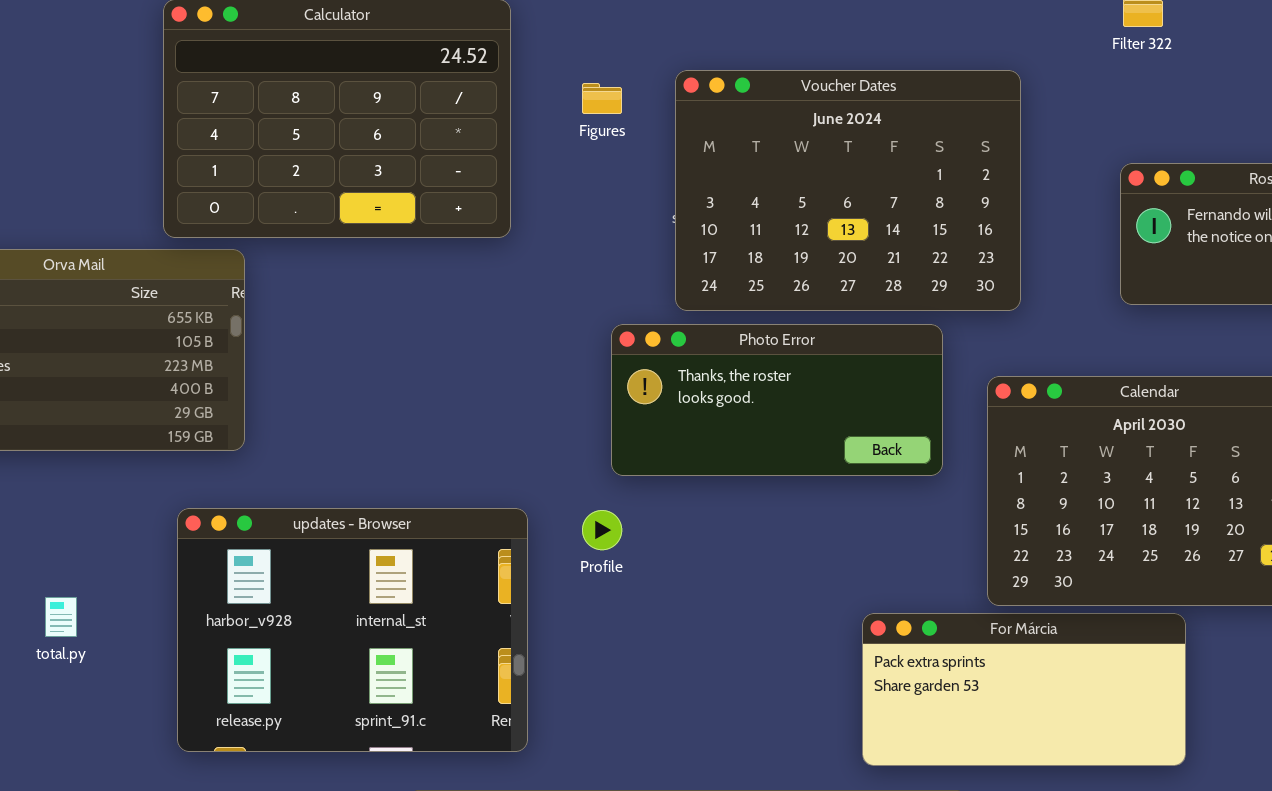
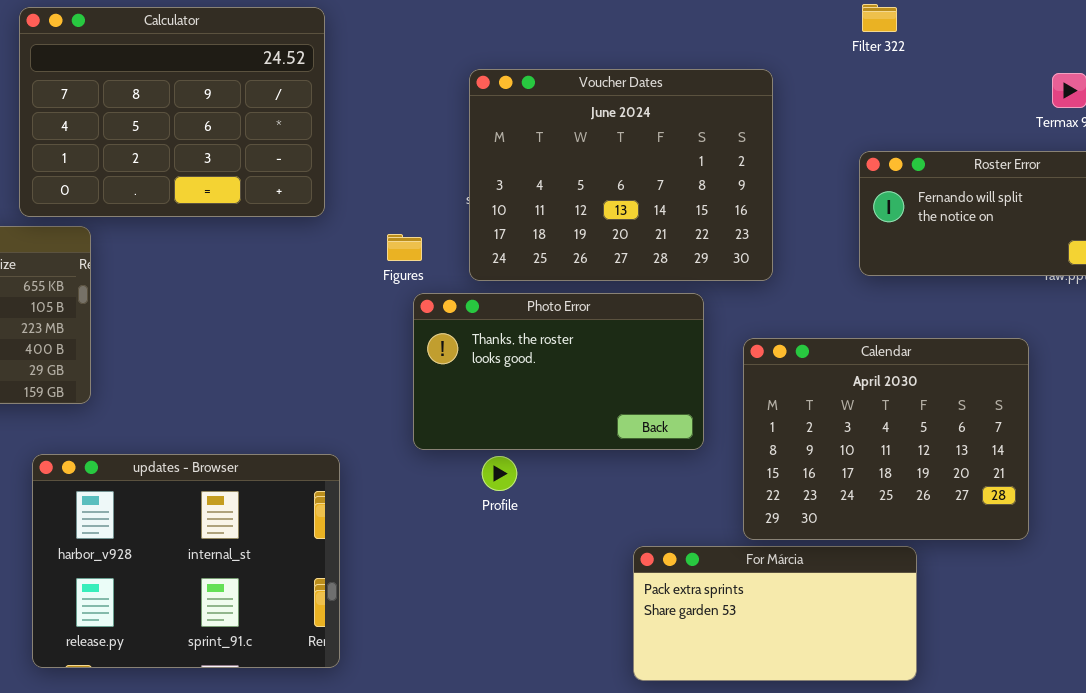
Figures: [582,83,622,114] -> [387,234,422,261], moved
Photo Error: [611,324,943,476] -> [413,293,704,450], resized
Profile: [582,510,622,550] -> [482,456,517,491], moved

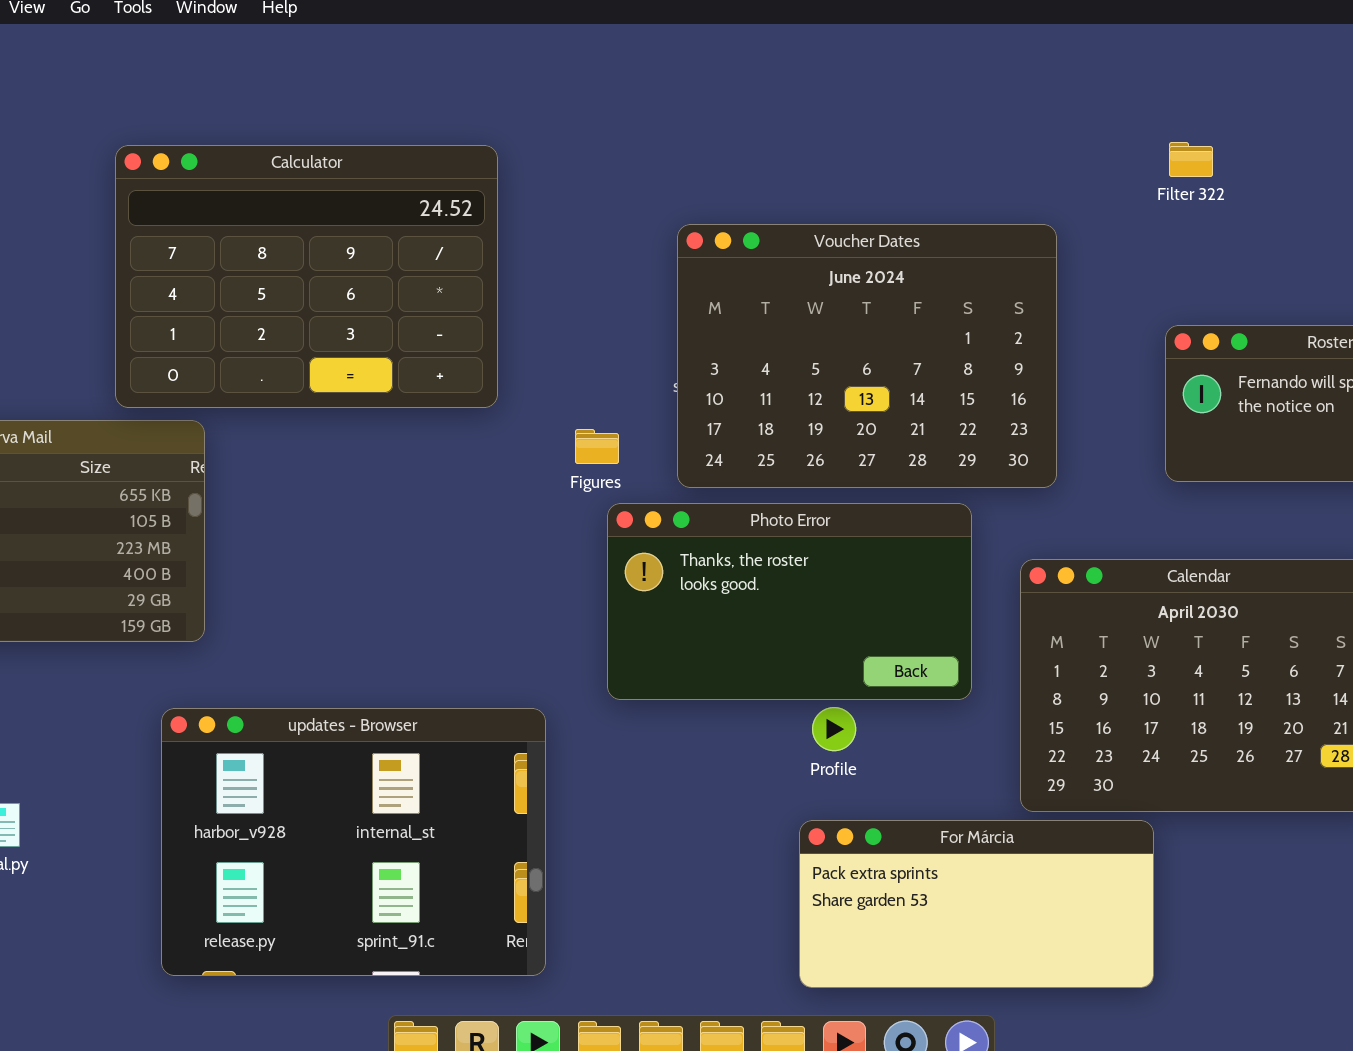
updates - Browser: [32,454,340,668] -> [161,708,546,976], moved
Profile: [482,456,517,491] -> [812,707,856,751], moved
For Márcia: [633,546,917,681] -> [799,820,1154,988], moved

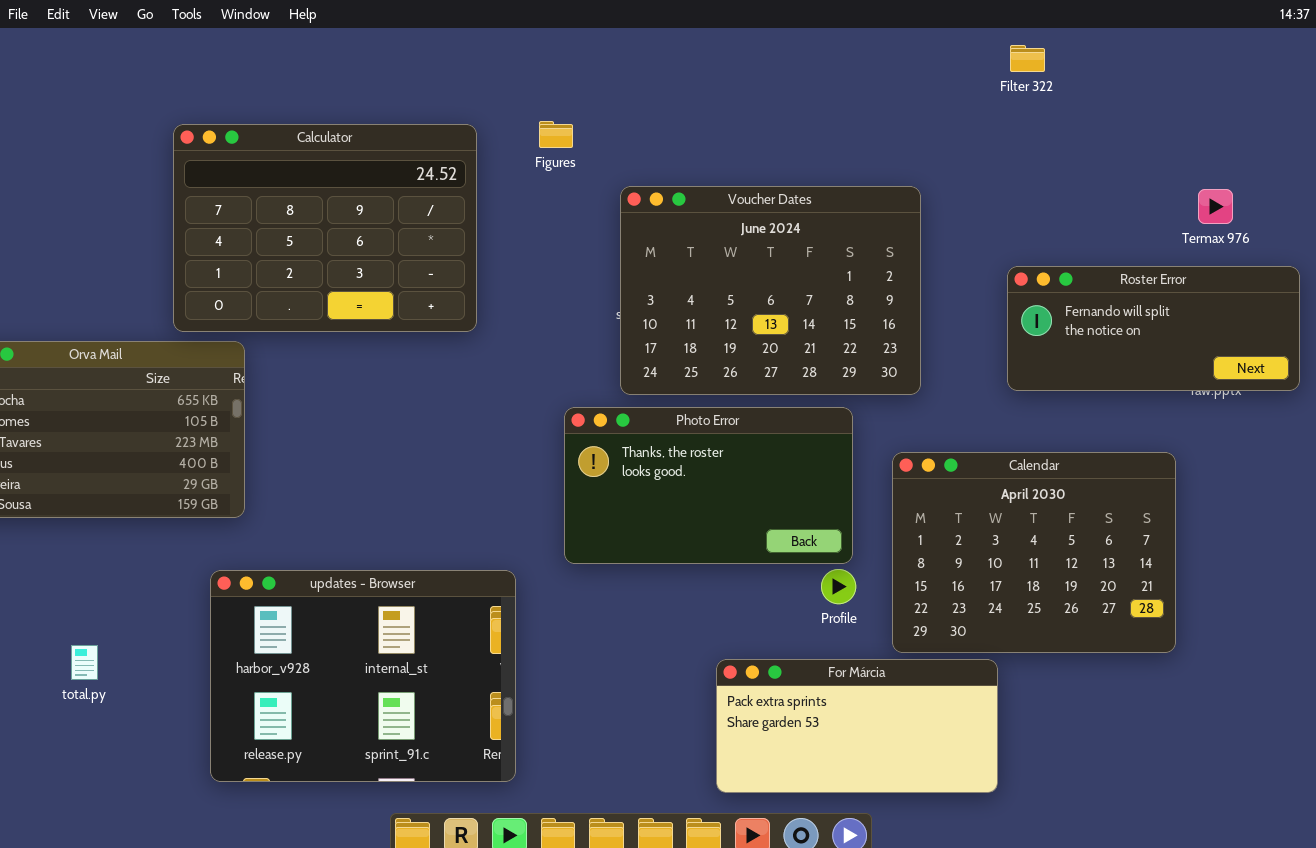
Filter 322: [1169,142,1213,177] -> [1010,45,1045,72], moved
Figures: [575,429,619,464] -> [539,121,573,148], moved
Profile: [812,707,856,751] -> [821,569,856,604], moved

